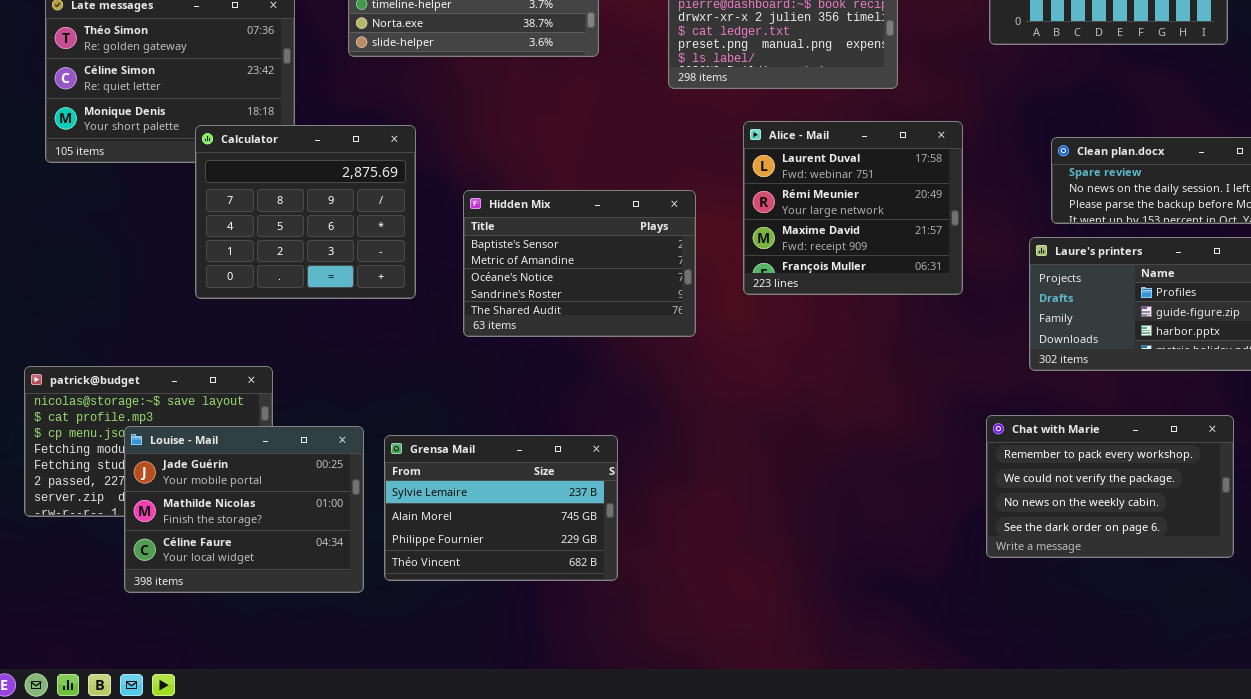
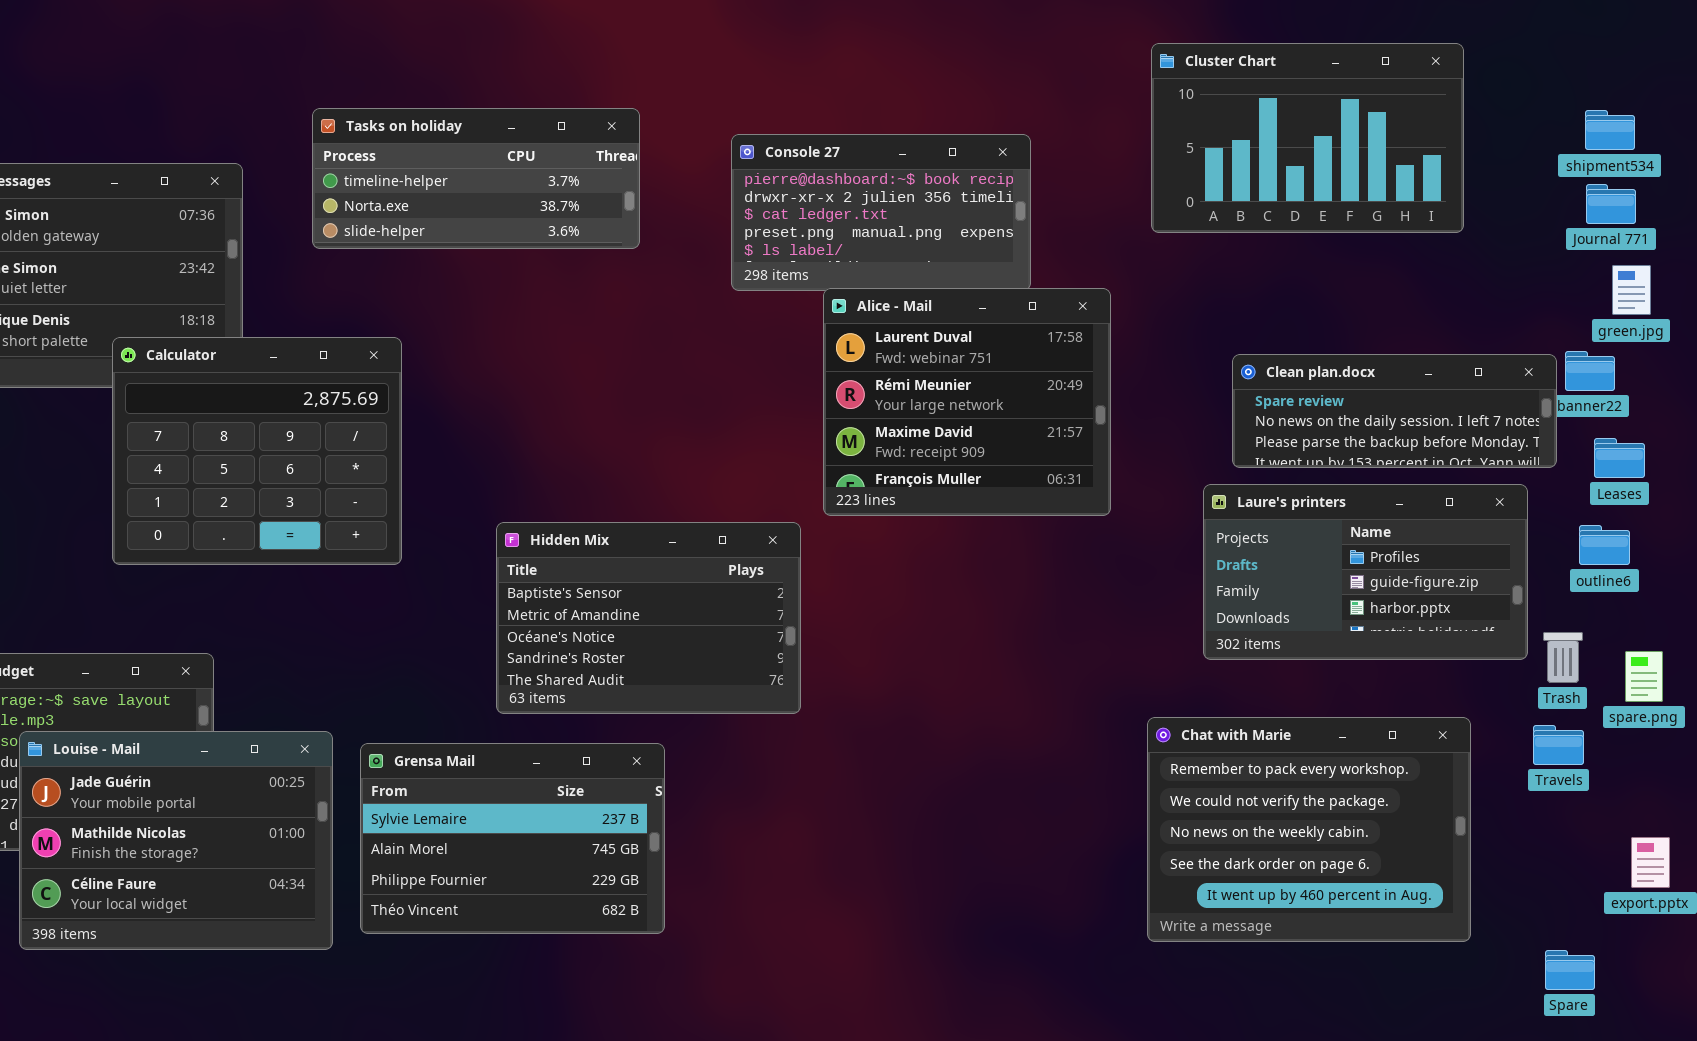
Alice - Mail: [743,121,963,295] -> [823,288,1111,516], moved
Hidden Mix: [463,190,696,337] -> [496,522,801,714], moved
Chat with Marie: [986,415,1234,558] -> [1147,717,1471,942], resized

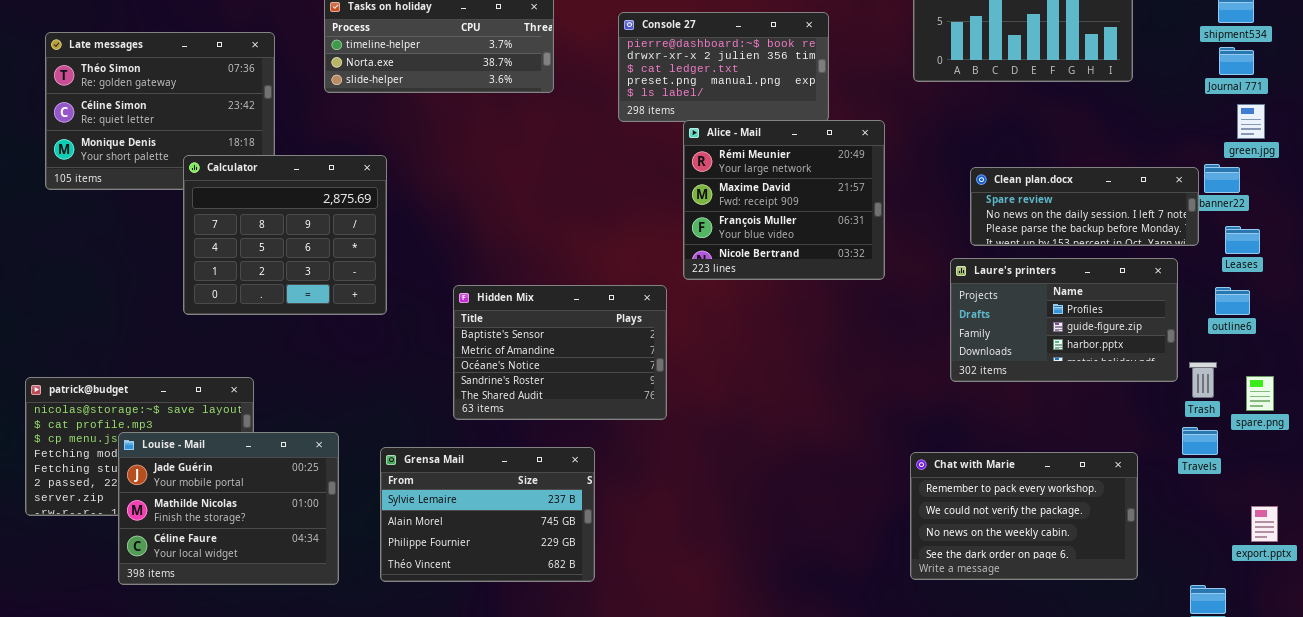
Alice - Mail: [823,288,1111,516] -> [683,120,885,280], scrolled down 1 row
Chat with Marie: [1147,717,1471,942] -> [910,452,1138,580], resized
Grensa Mail: [360,743,665,934] -> [380,447,595,582], moved

